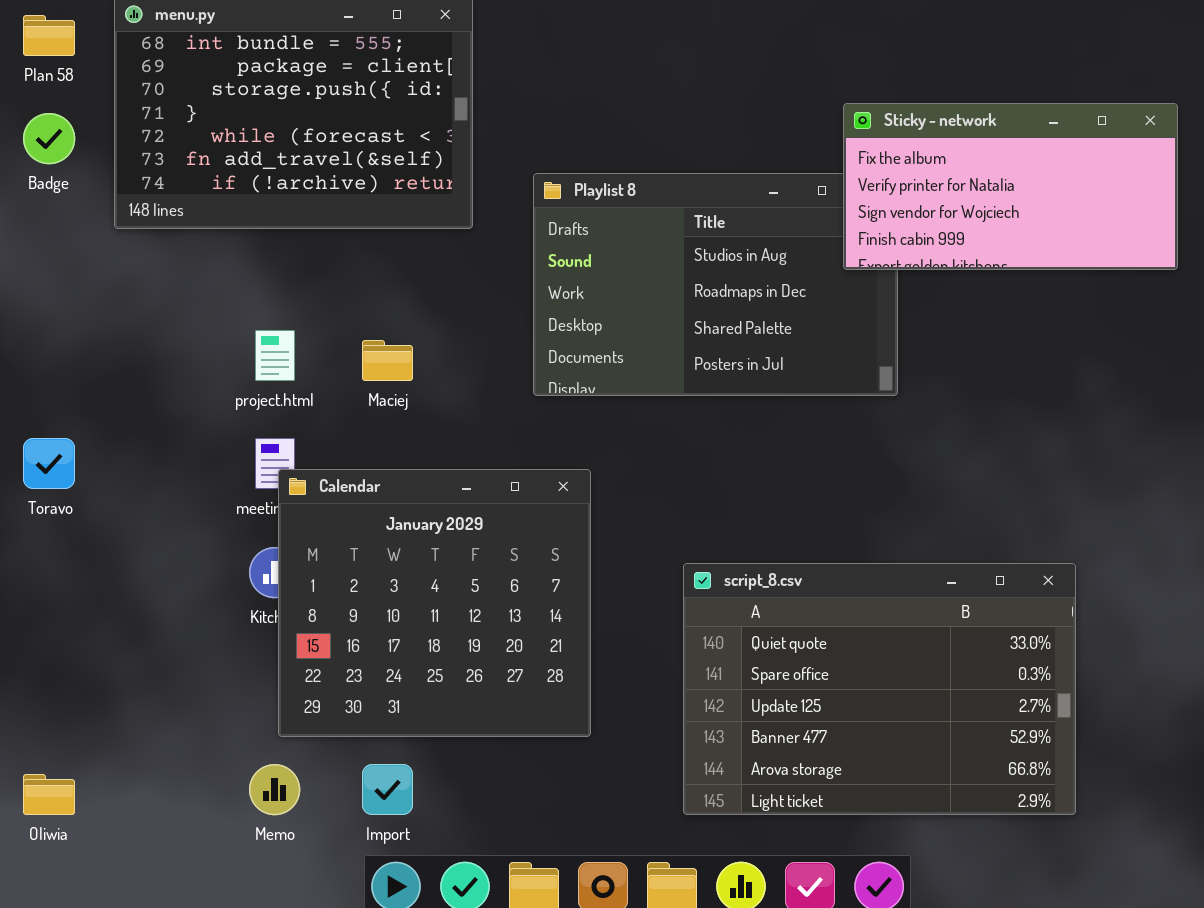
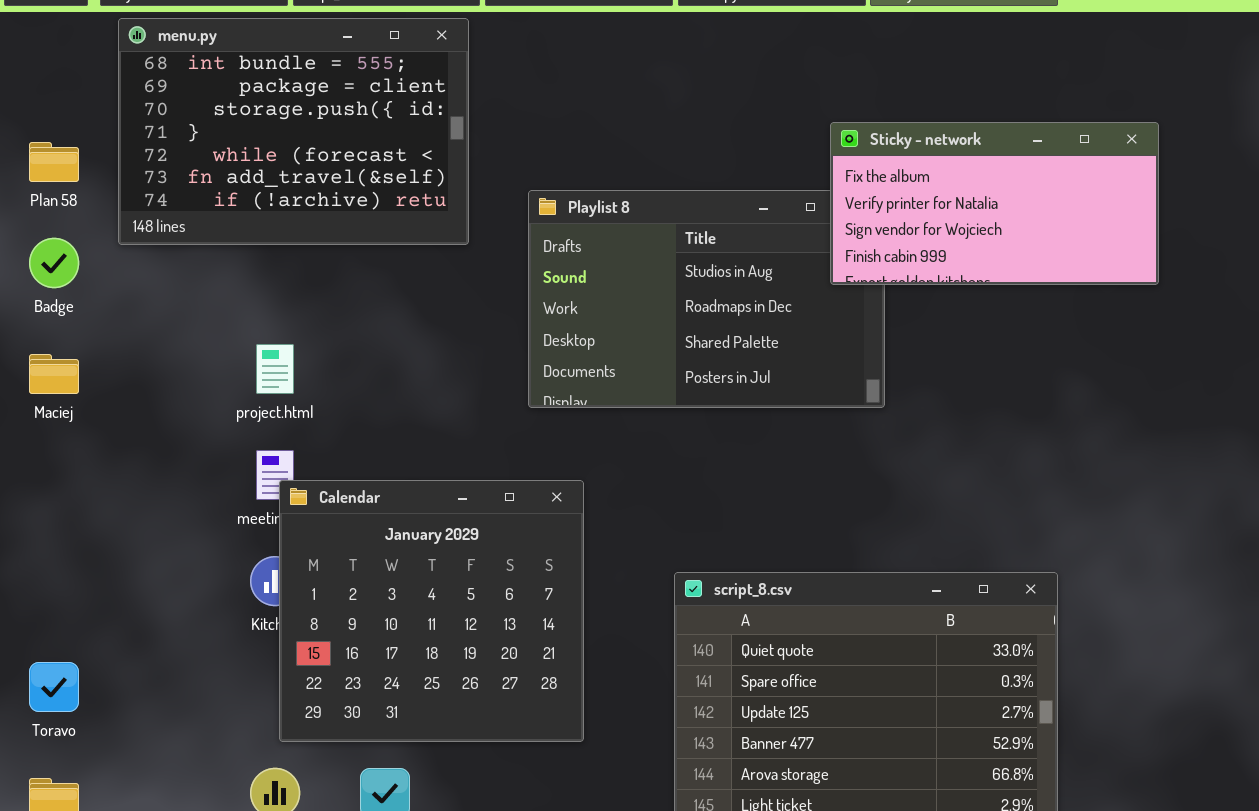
Plan 58: [23,15,75,56] -> [29,142,79,182], moved
Badge: [23,113,75,164] -> [29,238,79,288], moved
Maciej: [362,340,413,381] -> [29,354,79,394], moved
Toravo: [23,438,75,489] -> [29,662,79,712], moved

